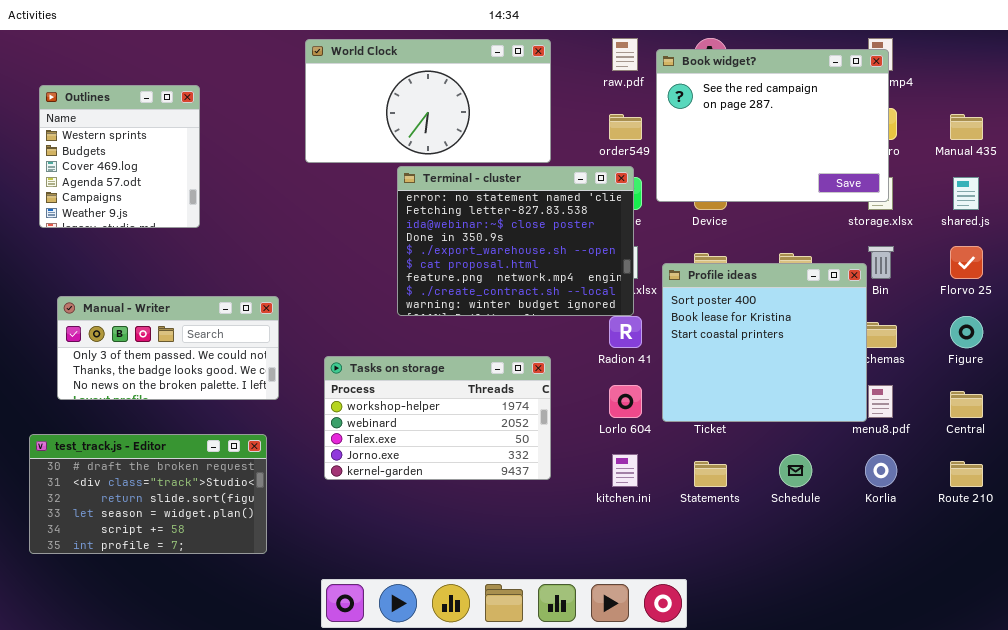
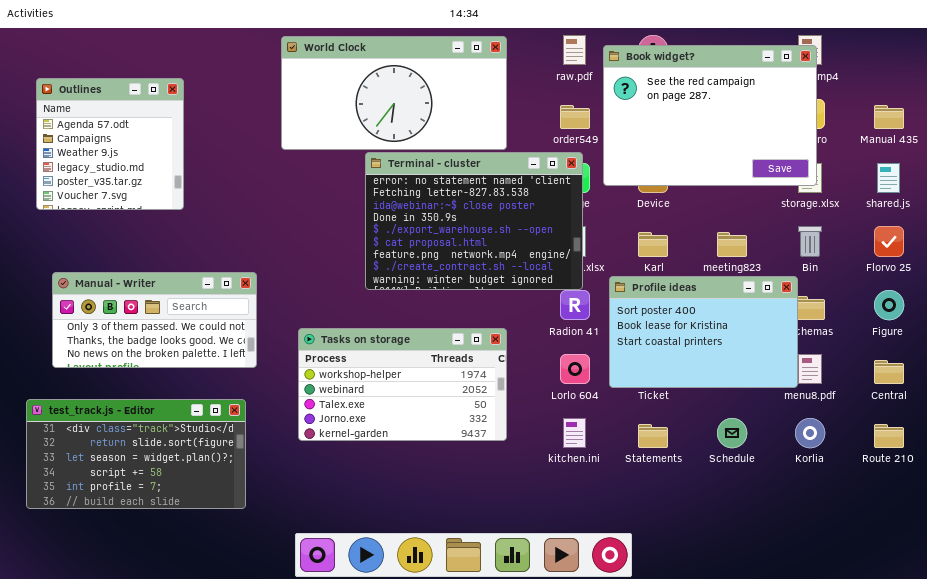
Outlines: [39,85,200,228] -> [36,78,184,210], scrolled down 3 rows
Profile ideas: [662,263,867,422] -> [609,276,798,388], resized
test_track.js - Editor: [29,434,267,554] -> [26,399,246,509], scrolled down 1 row

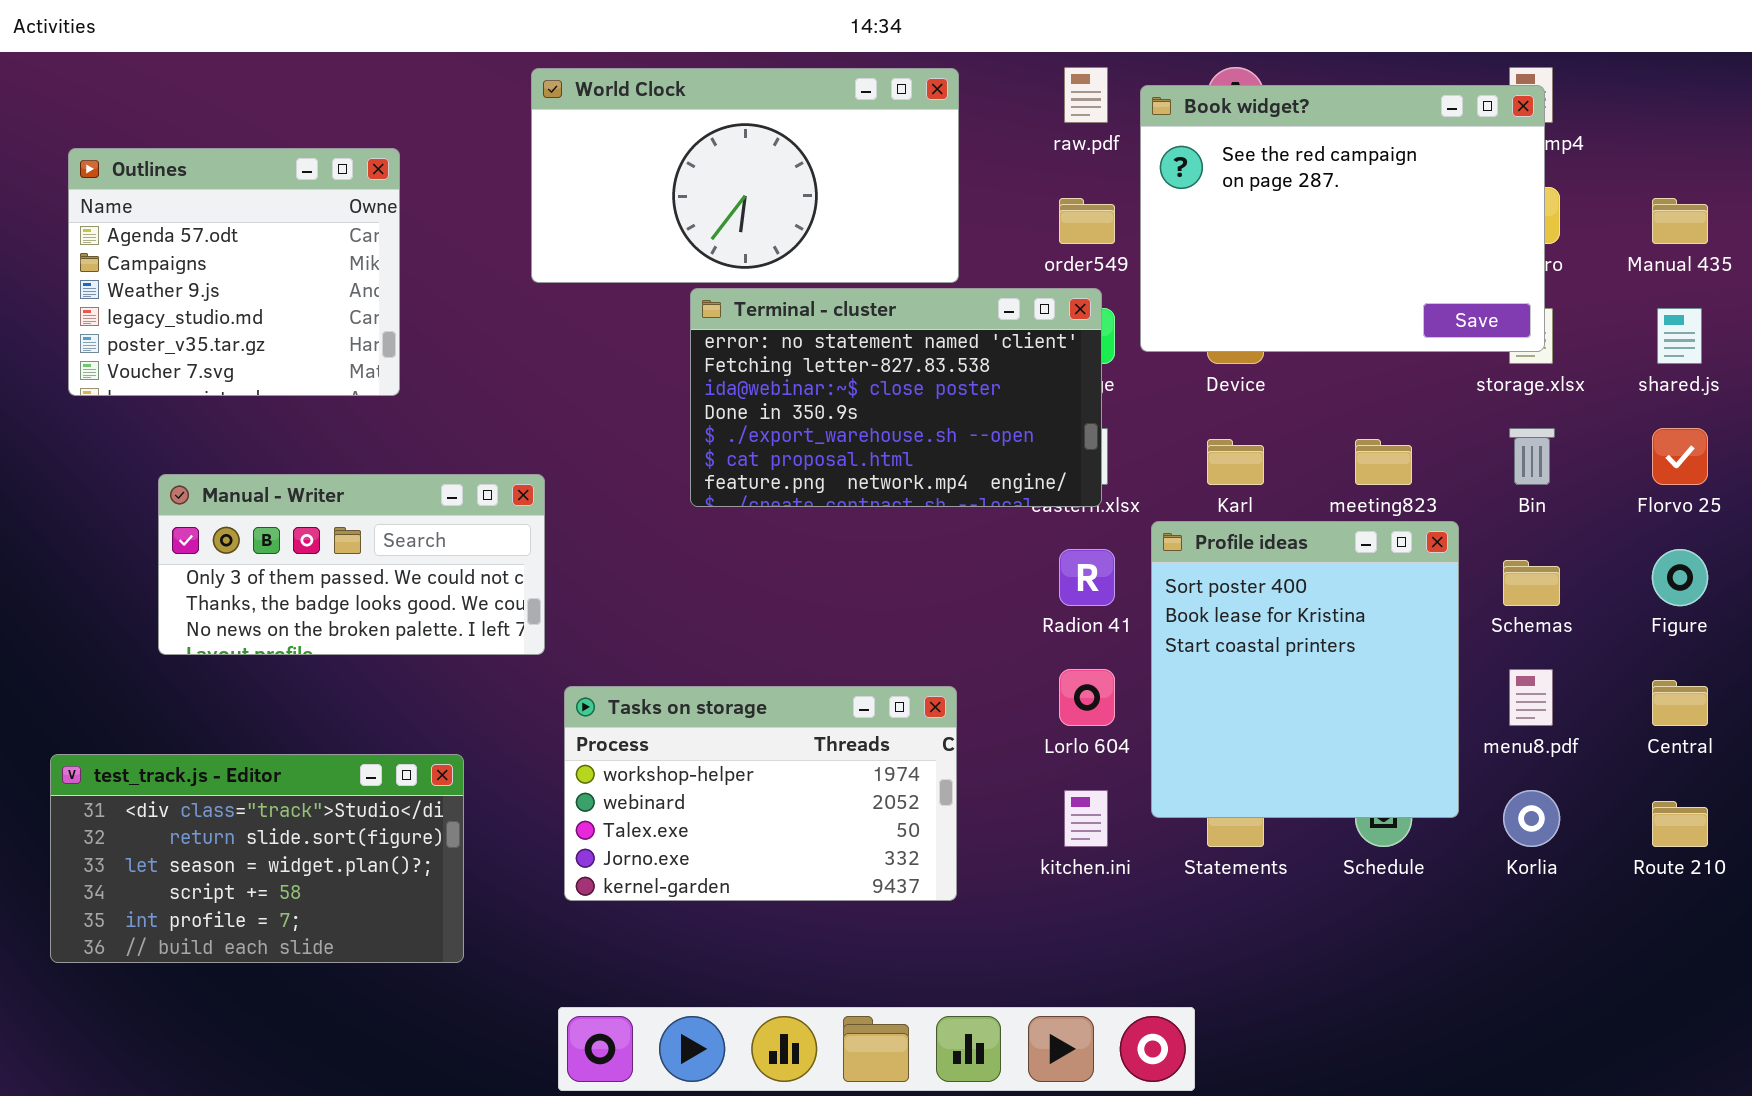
Outlines: [36,78,184,210] -> [68,148,400,396], resized
Terminal - cluster: [365,152,583,290] -> [690,288,1102,507], resized
Manual - Writer: [52,272,257,368] -> [158,474,545,655], moved
Profile ideas: [609,276,798,388] -> [1151,521,1459,818], resized
Tasks on storage: [298,328,507,441] -> [564,686,957,901], moved

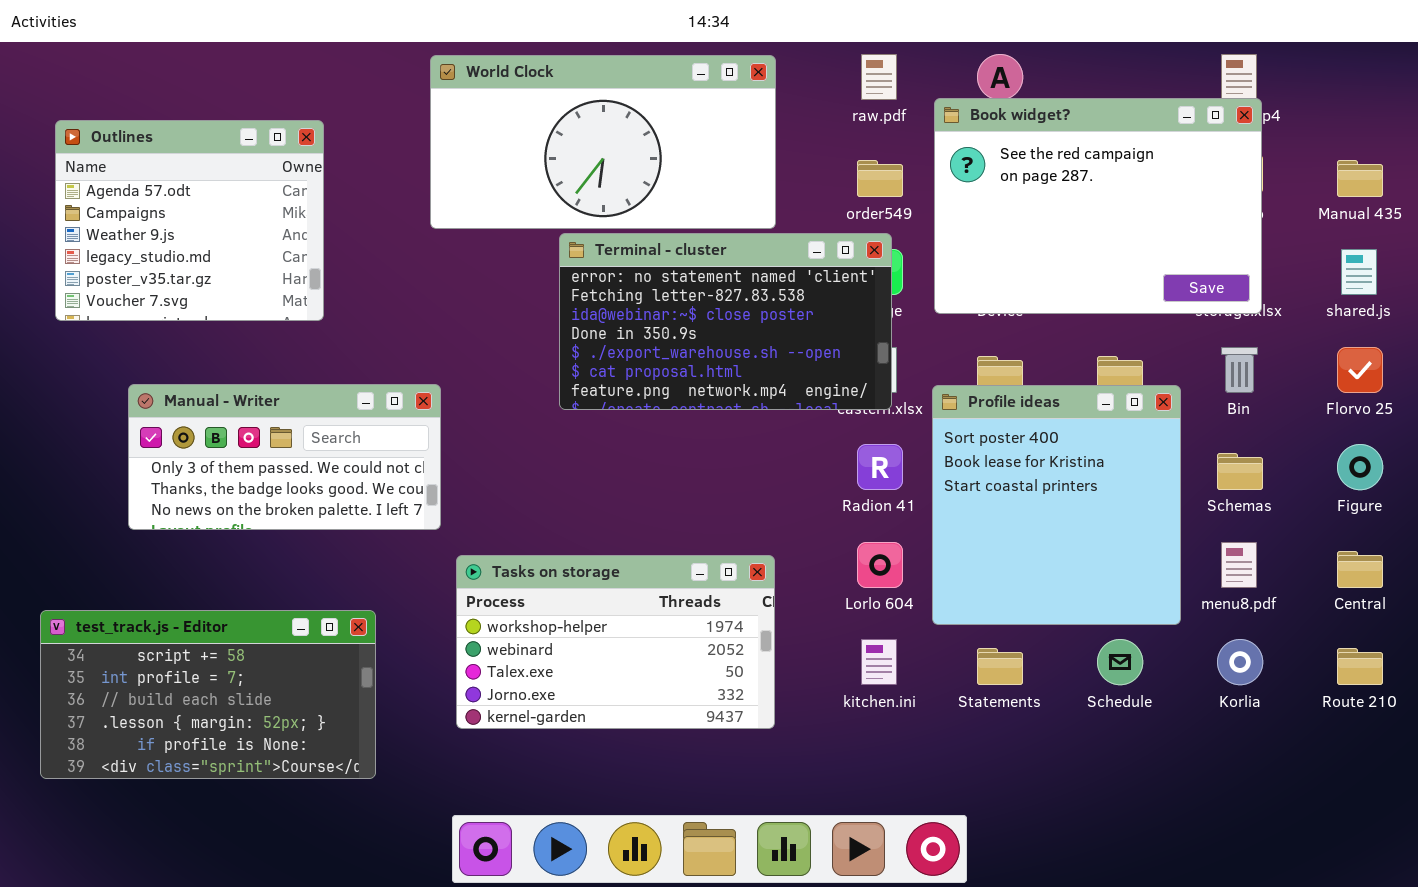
Book widget?: [1140,85,1545,352] -> [934,98,1262,314], moved
Profile ideas: [1151,521,1459,818] -> [932,385,1181,625], moved
test_track.js - Editor: [50,754,464,963] -> [40,610,376,779], scrolled down 3 rows

